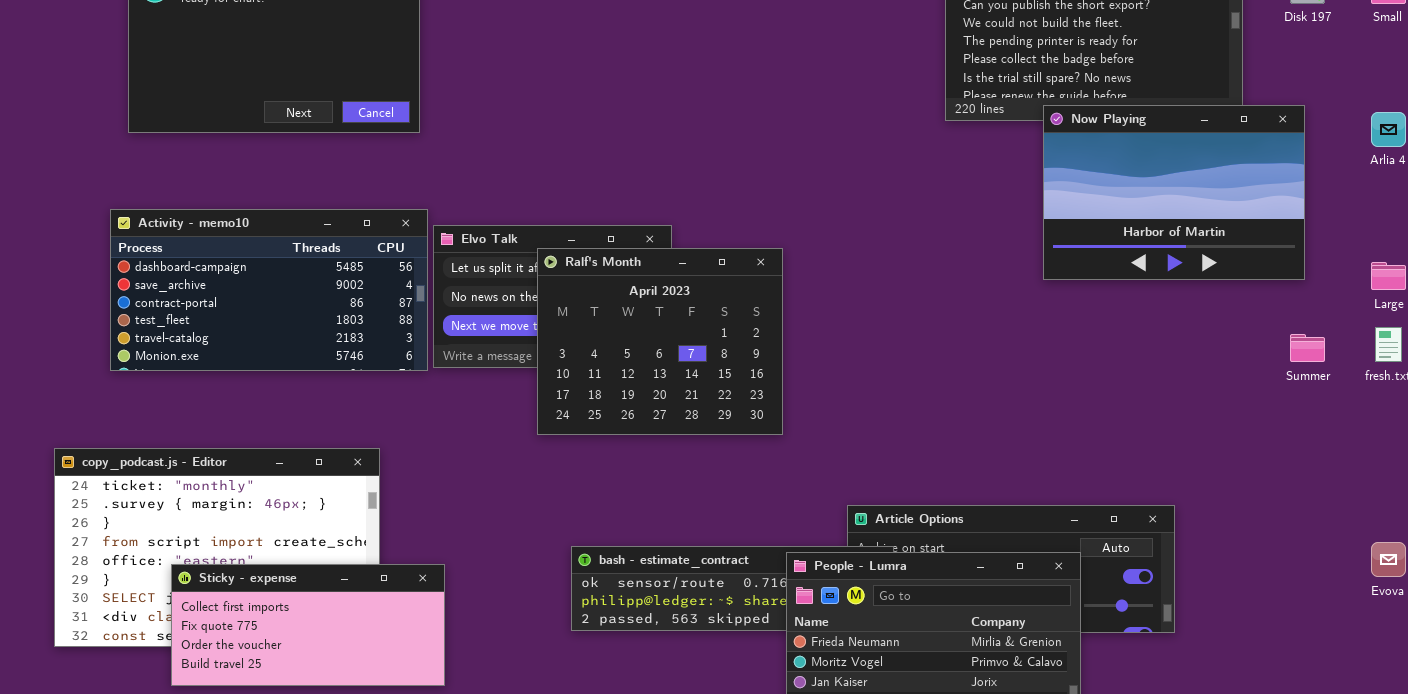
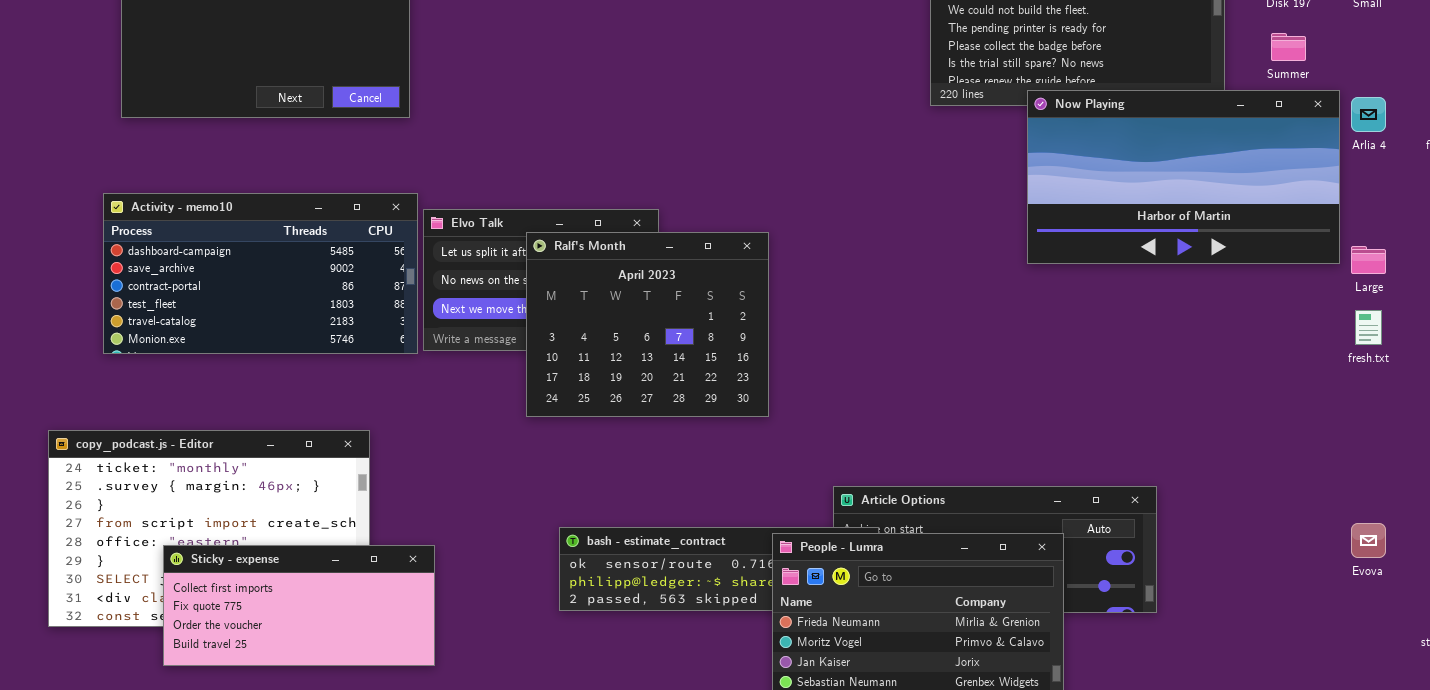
Now Playing: [1043,105,1305,280] -> [1027,90,1340,264], resized
Summer: [1290,334,1325,362] -> [1271,33,1306,61], moved

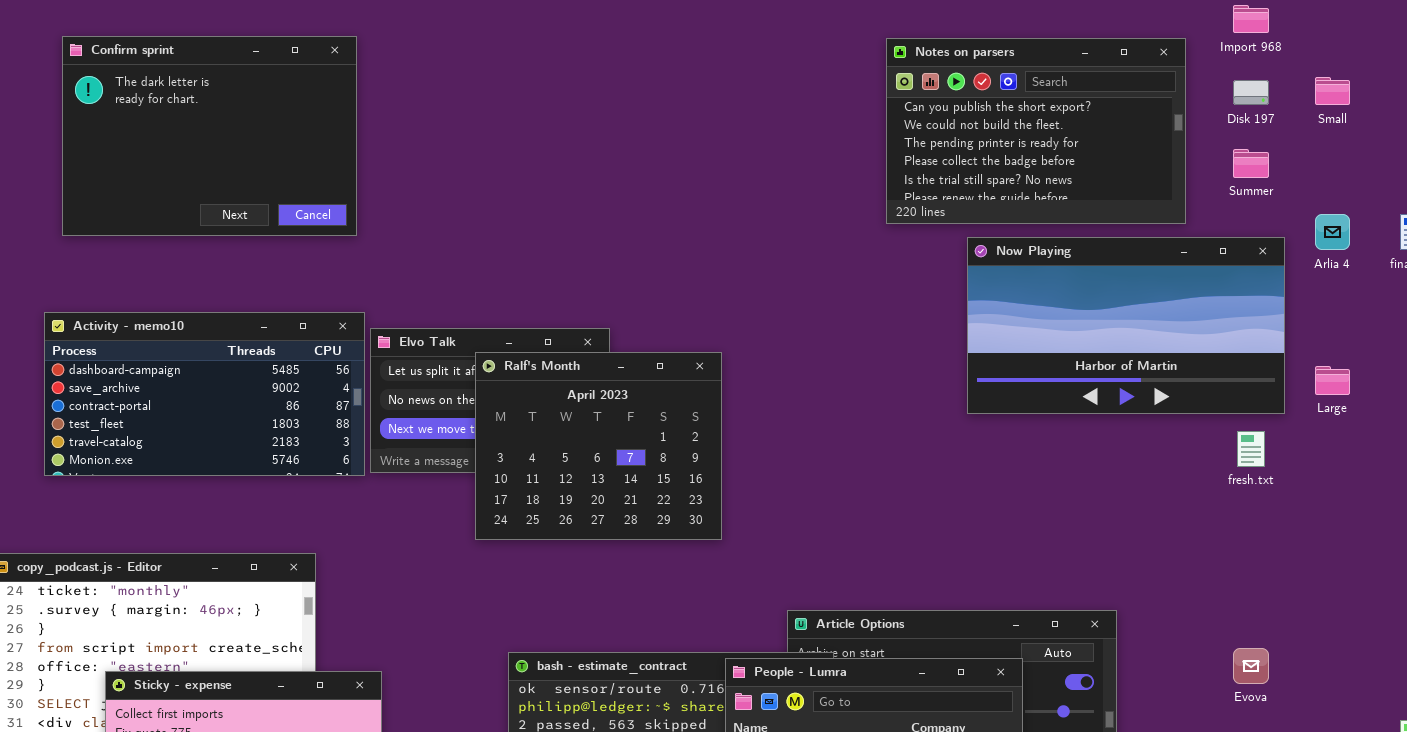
Now Playing: [1027,90,1340,264] -> [967,237,1285,414], moved
fresh.txt: [1355,310,1382,345] -> [1237,431,1265,467], moved
Evova: [1351,523,1386,558] -> [1233,648,1269,684], moved

